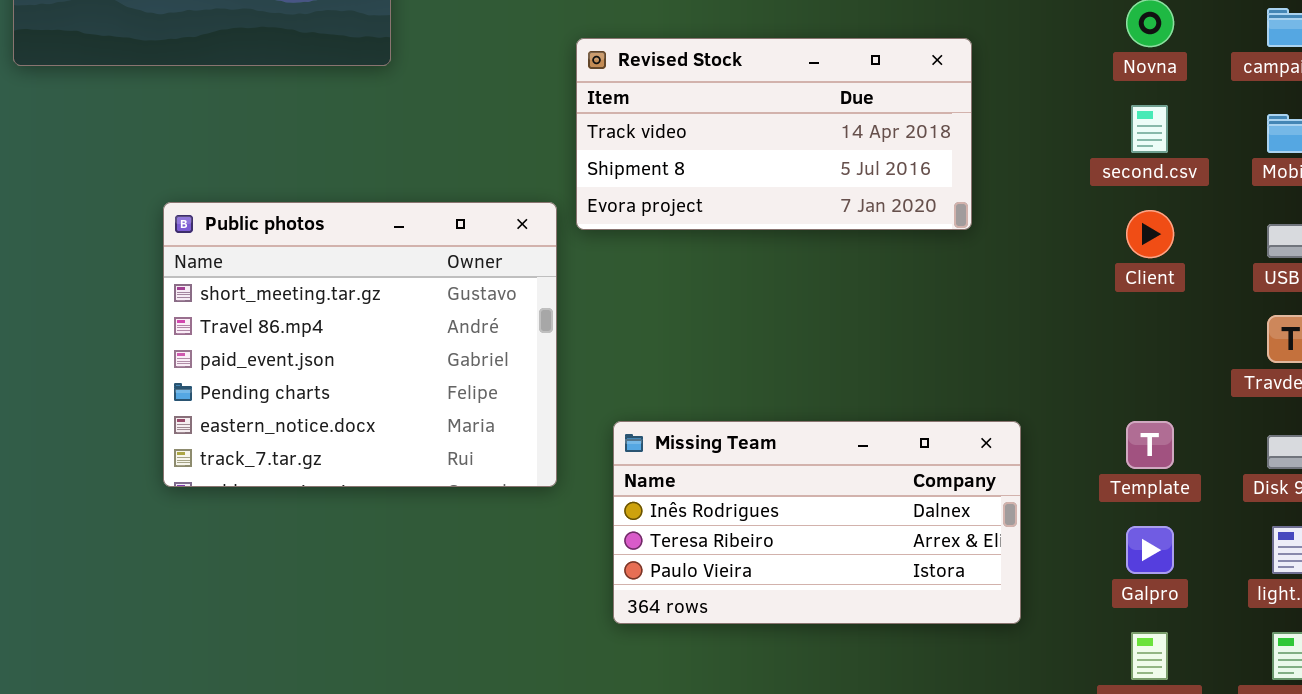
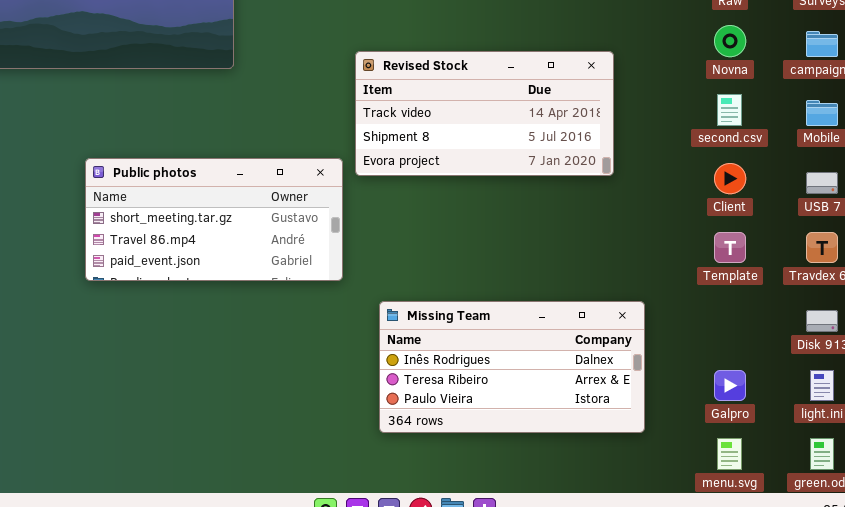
Public photos: [163,202,557,487] -> [85,158,343,281], resized
Template: [1126,421,1174,469] -> [714,232,746,263], moved

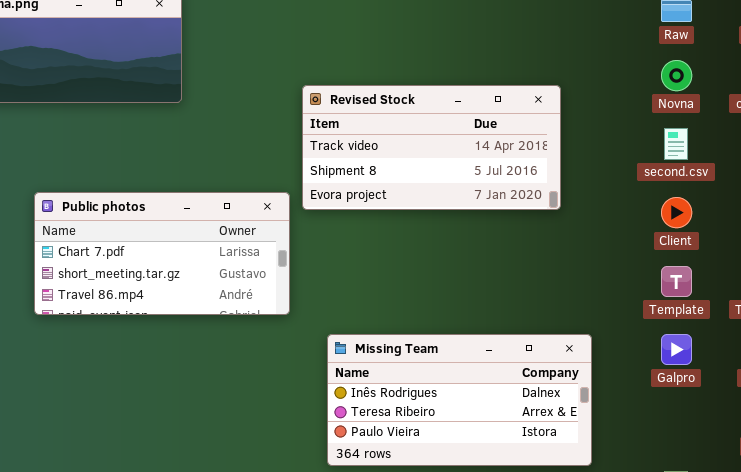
Public photos: [85,158,343,281] -> [34,192,290,315], scrolled up 1 row
Galpro: [714,370,746,401] -> [661,334,692,365], moved

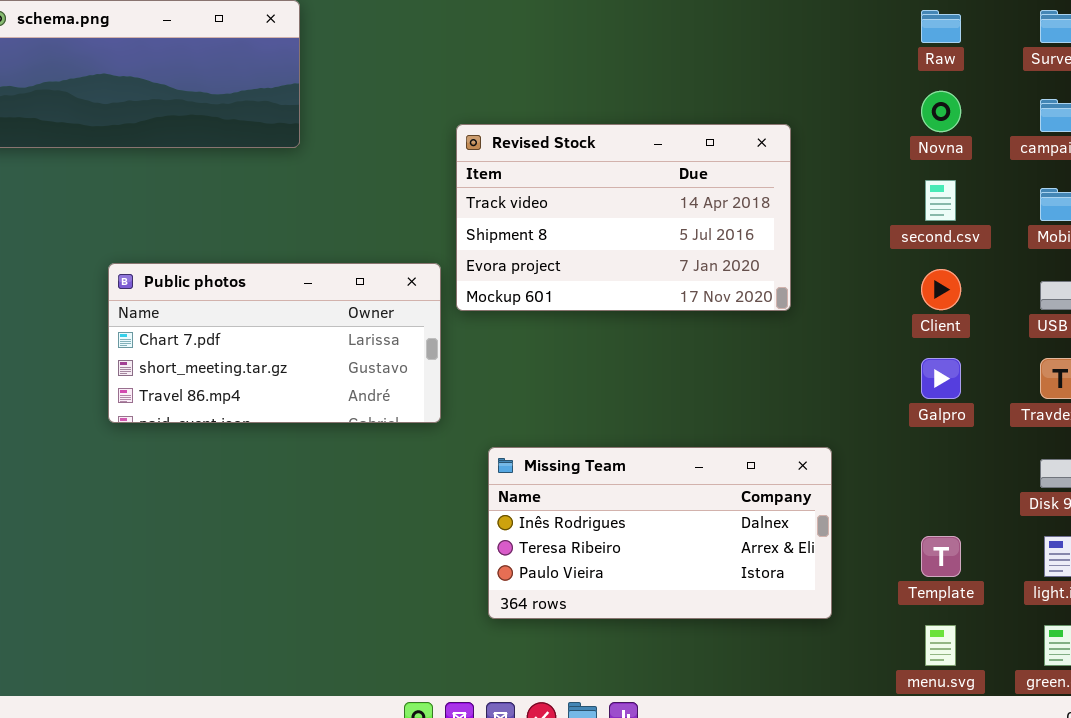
Revised Stock: [302,85,561,210] -> [456,124,791,311], resized
Template: [661,266,692,297] -> [921,536,961,577], moved
Galpro: [661,334,692,365] -> [921,358,961,399], moved

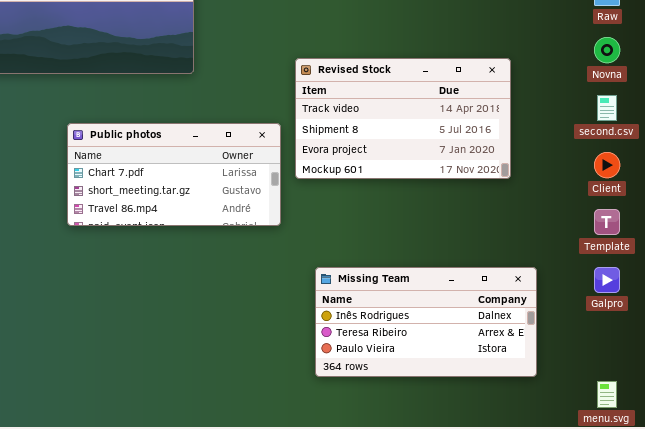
Public photos: [108,263,441,423] -> [67,123,281,226], moved
Galpro: [921,358,961,399] -> [594,267,620,293], moved
Template: [921,536,961,577] -> [594,209,620,235], moved

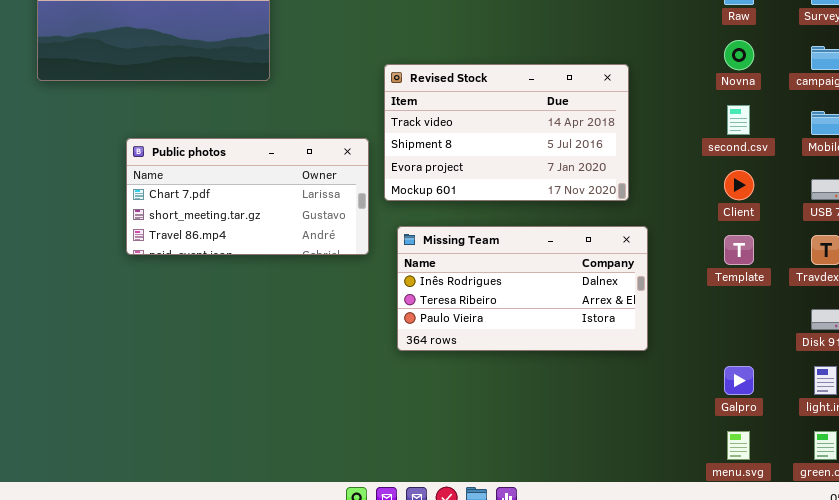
Missing Team: [315,267,537,377] -> [397,226,648,351], moved
Galpro: [594,267,620,293] -> [724,366,754,395], moved

